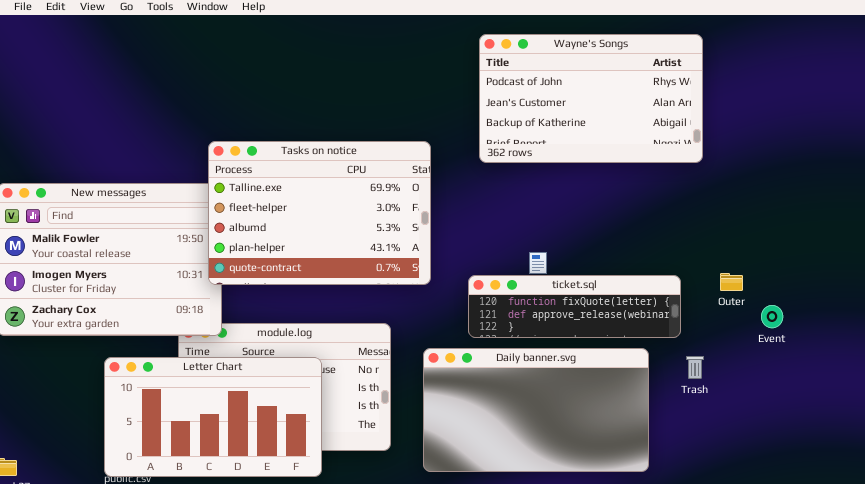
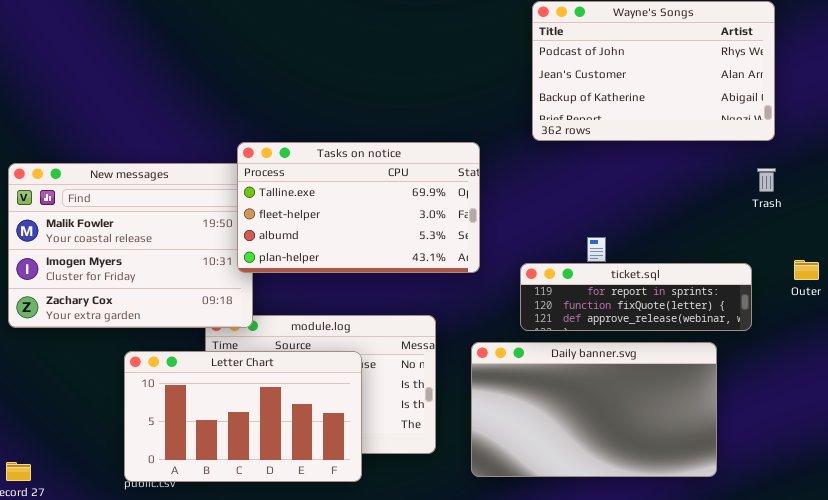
Tasks on notice: [208,141,431,285] -> [237,142,480,273], resized
ticket.sql: [468,275,681,338] -> [520,263,752,331], scrolled up 1 row
Trash: [686,356,704,379] -> [757,168,776,192], moved

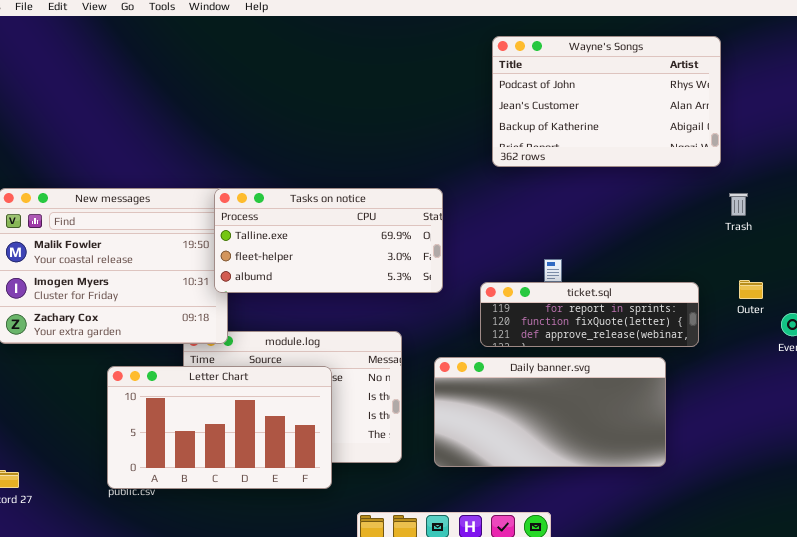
Tasks on notice: [237,142,480,273] -> [214,188,443,293], resized
Trash: [757,168,776,192] -> [729,193,748,216], moved
Daily banner.svg: [471,342,717,477] -> [434,357,666,467], resized

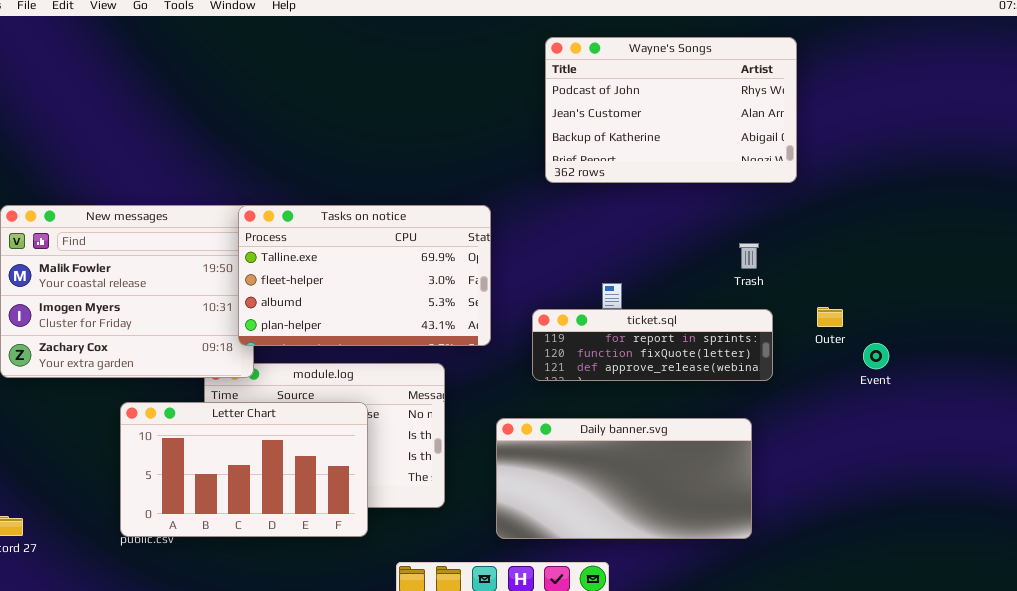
Tasks on notice: [214,188,443,293] -> [238,205,491,346], resized
Trash: [729,193,748,216] -> [739,243,759,269], moved
Daily banner.svg: [434,357,666,467] -> [496,418,752,539], moved

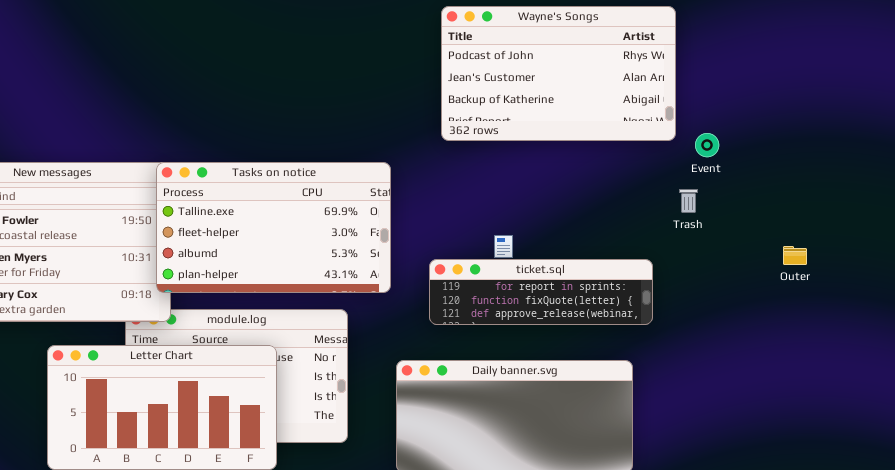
Trash: [739,243,759,269] -> [679,189,698,213], moved
Outer: [817,307,843,327] -> [783,246,807,265], moved
Event: [863,343,889,369] -> [695,133,719,157], moved

